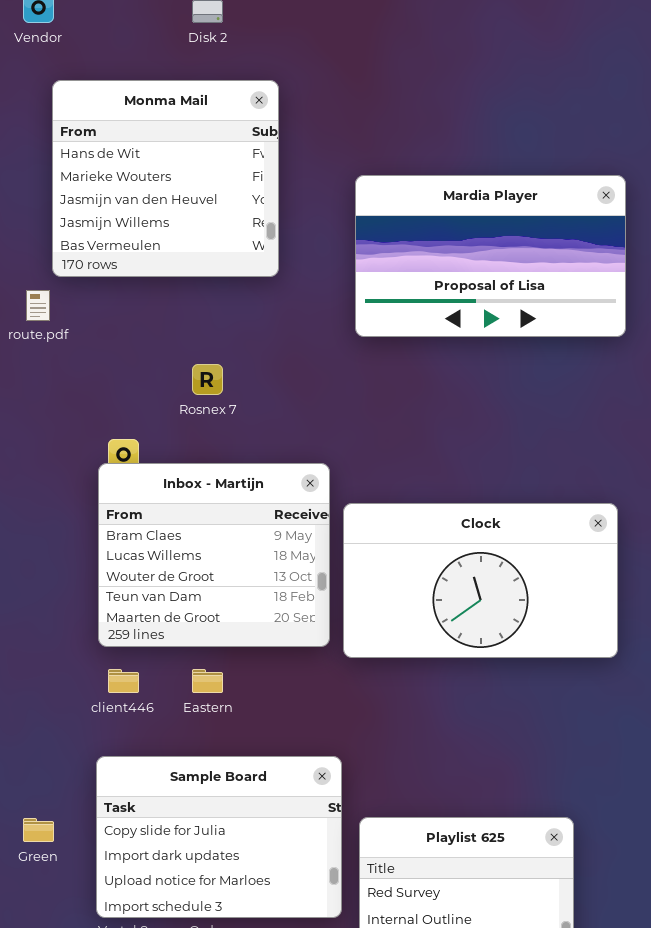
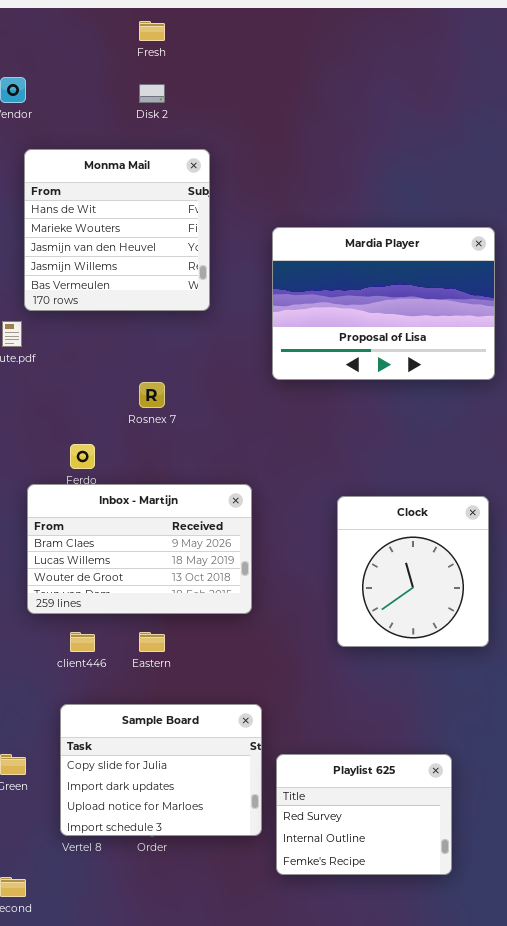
Mardia Player: [355,175,626,337] -> [272,227,495,380], resized
Inbox - Martijn: [98,463,330,647] -> [27,484,252,614], resized
Clock: [343,503,618,658] -> [337,496,489,647], resized

